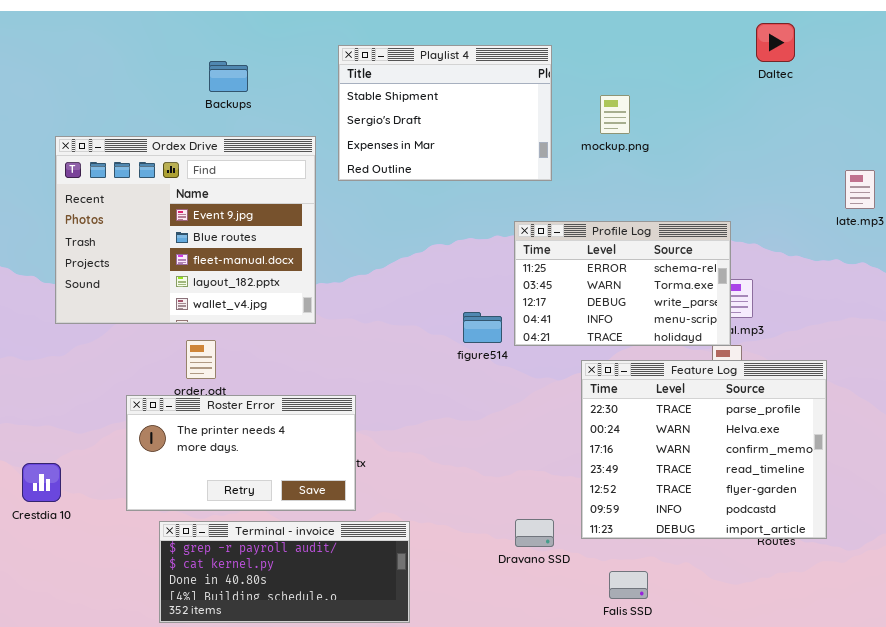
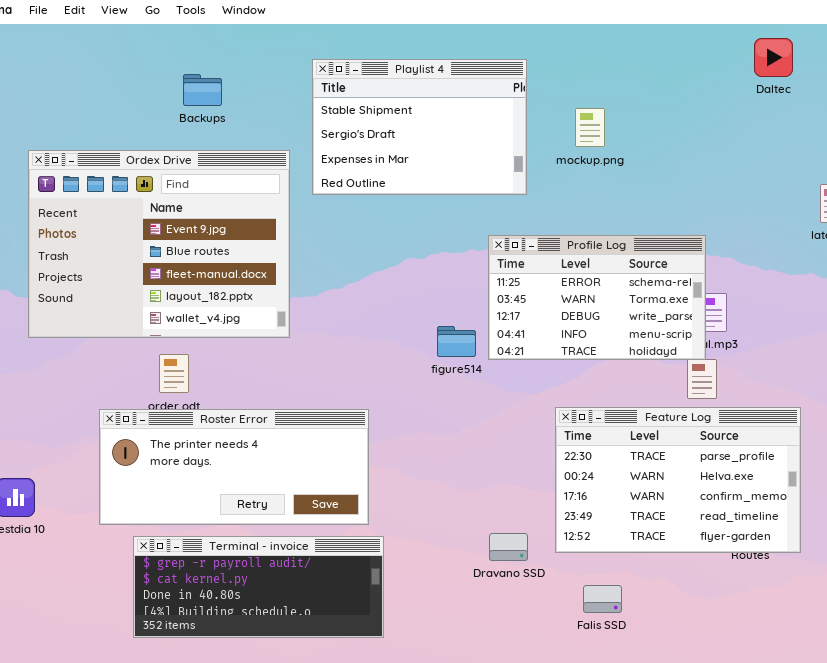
Daltec: [756,23,795,62] -> [754,38,793,77], moved
Feature Log: [581,360,827,539] -> [555,407,801,553], resized
Roster Error: [126,395,356,511] -> [99,409,369,525], resized

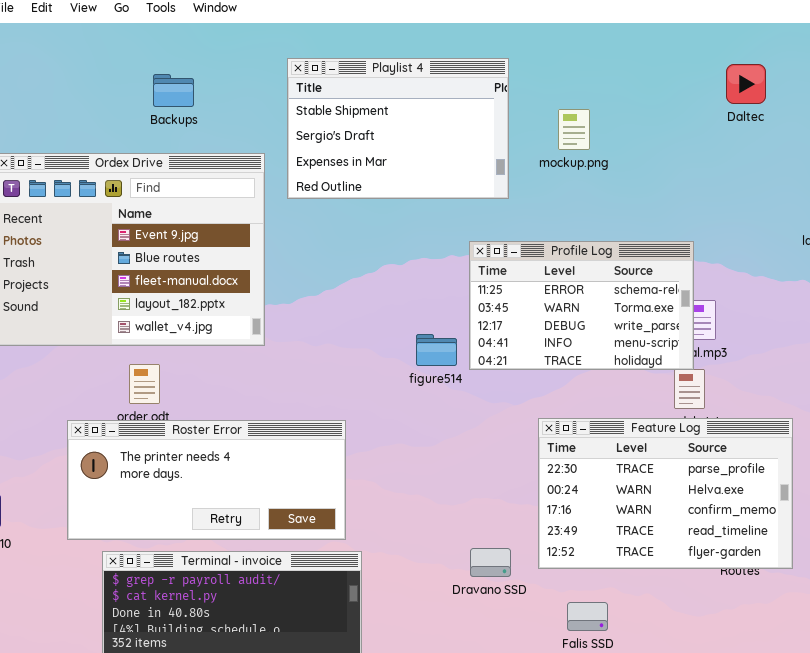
Daltec: [754,38,793,77] -> [726,64,766,104], moved

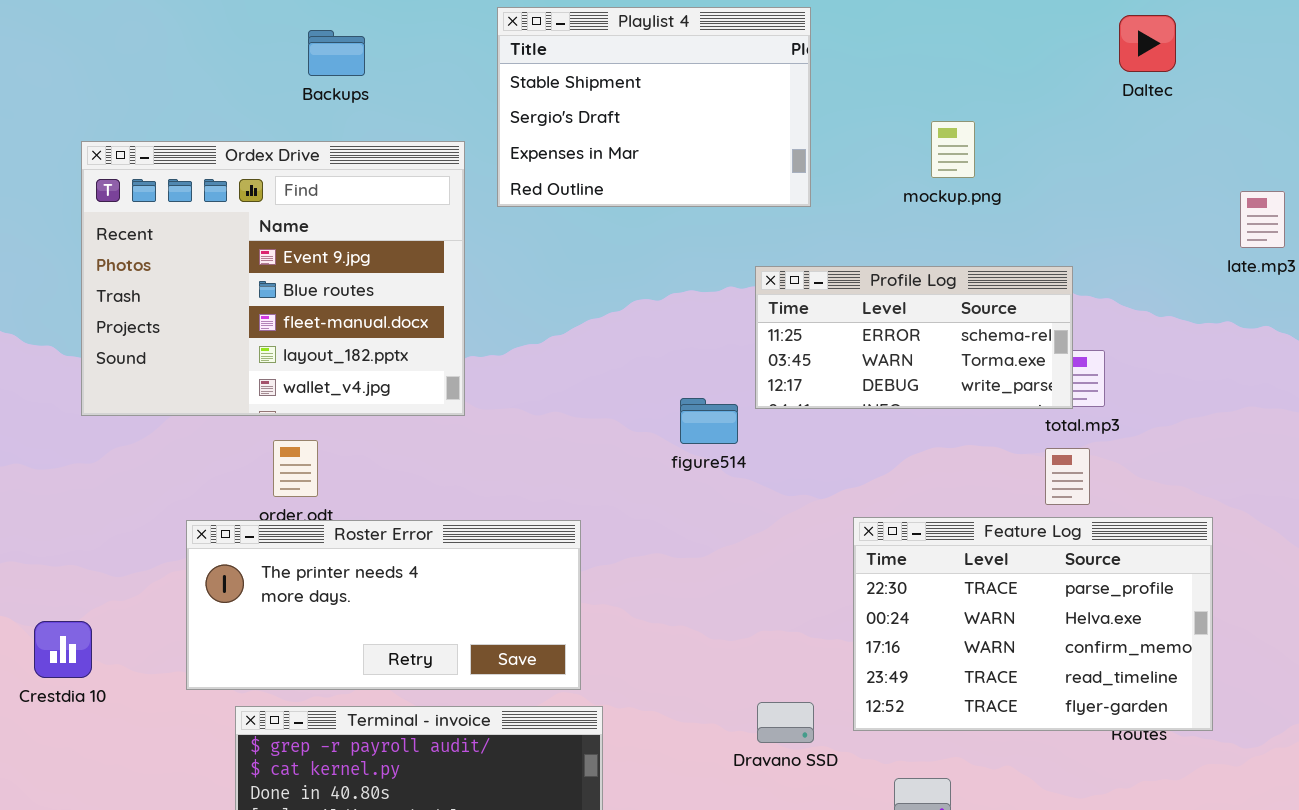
mockup.png: [558,109,590,150] -> [931,121,975,178], moved
Profile Log: [469,241,694,370] -> [755,266,1073,409], resized

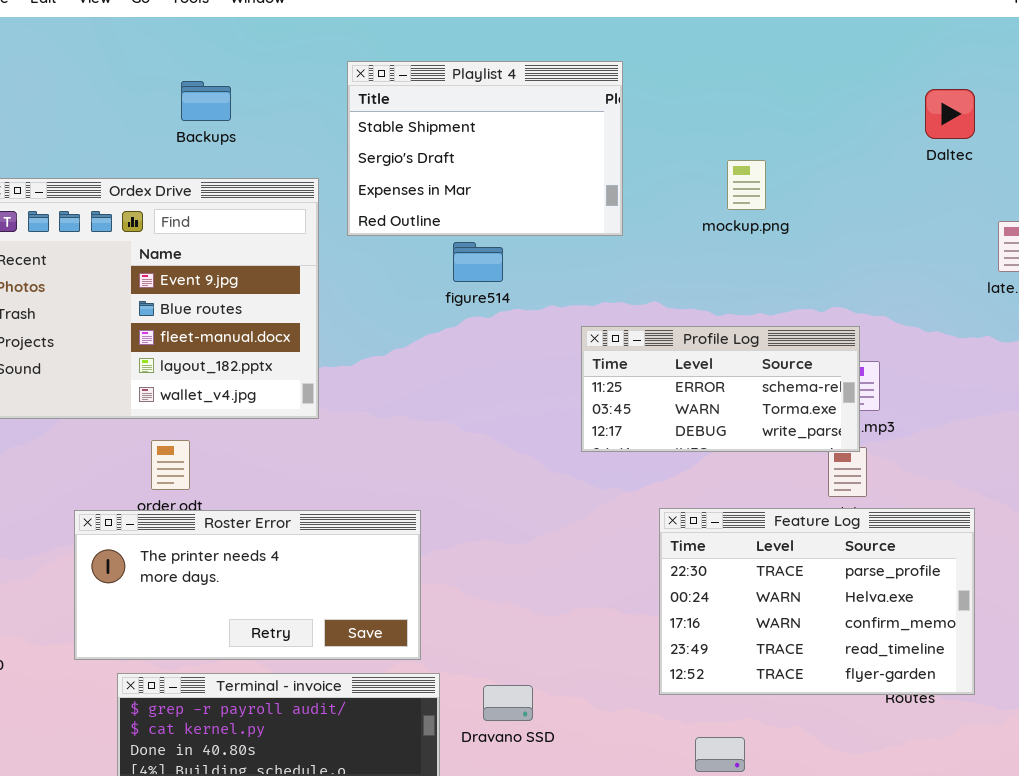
Daltec: [1119,15,1176,72] -> [925,89,975,139], moved
Profile Log: [755,266,1073,409] -> [581,326,860,452], moved
figure514: [680,398,738,444] -> [453,242,503,282], moved
Dravano SSD: [757,702,814,743] -> [483,685,533,721], moved

